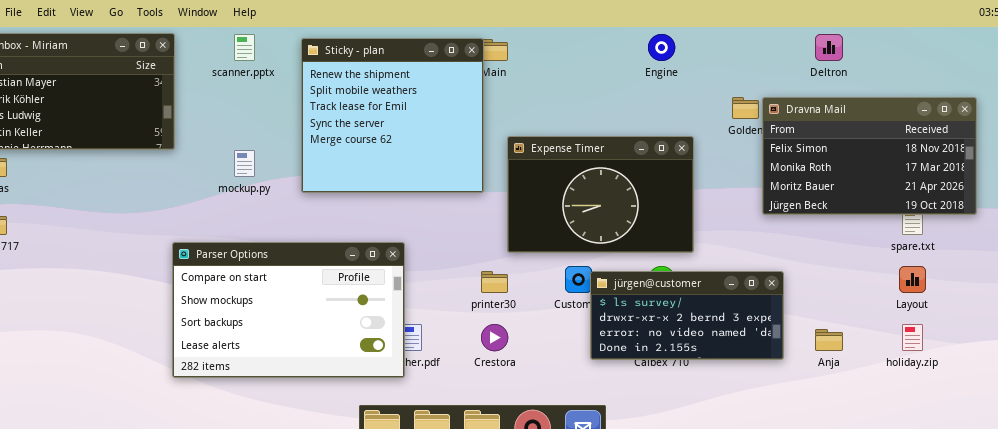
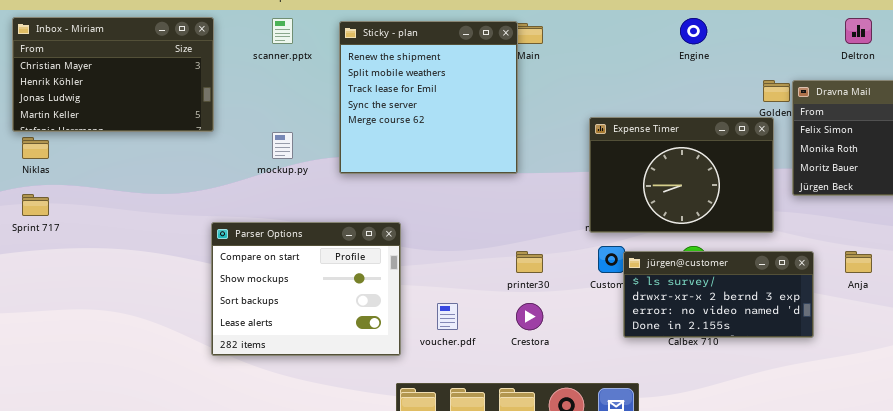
Expense Timer: [507,136,694,253] -> [589,117,774,233], moved
Parser Options: [172,242,405,378] -> [211,222,401,356], resized
Anja: [815,329,843,351] -> [845,251,872,273], moved

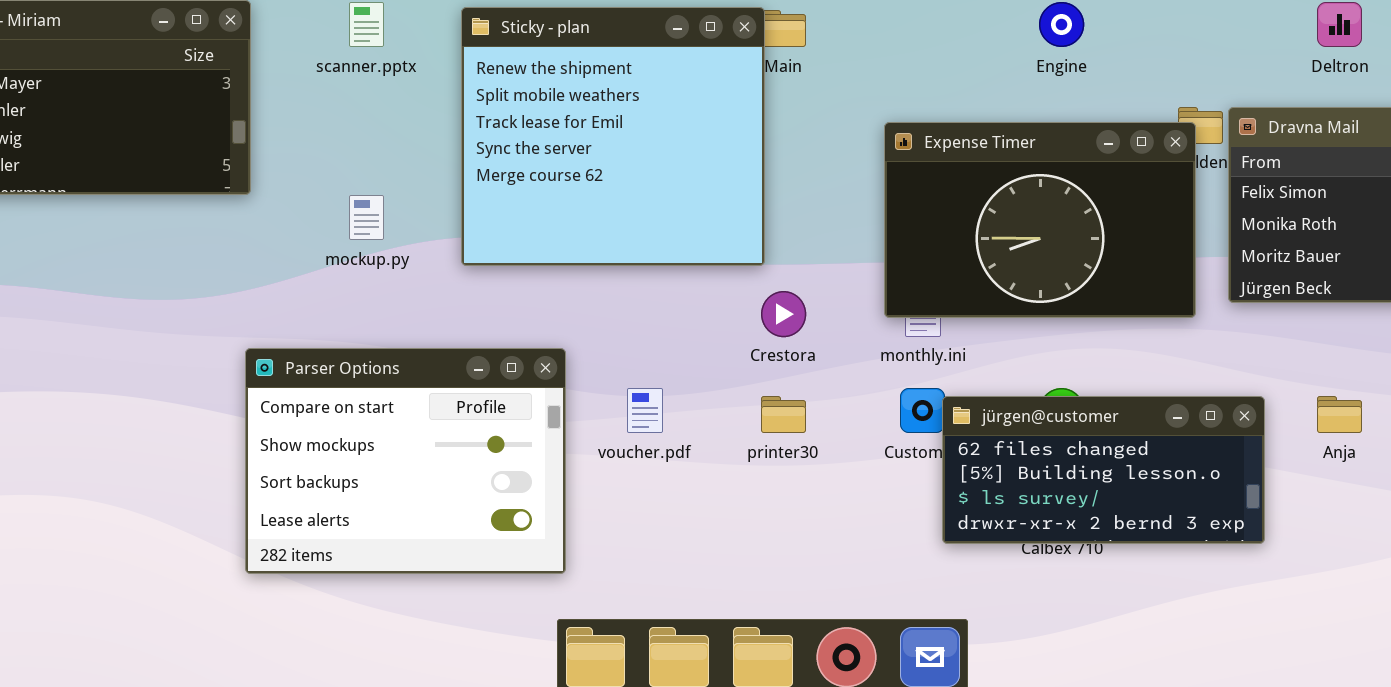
Expense Timer: [589,117,774,233] -> [884,122,1196,318], moved
jürgen@customer: [623,251,814,338] -> [942,396,1265,544], scrolled up 2 rows
voucher.pdf: [437,303,458,330] -> [627,388,663,433], moved
Crestora: [516,303,543,330] -> [761,291,806,337], moved

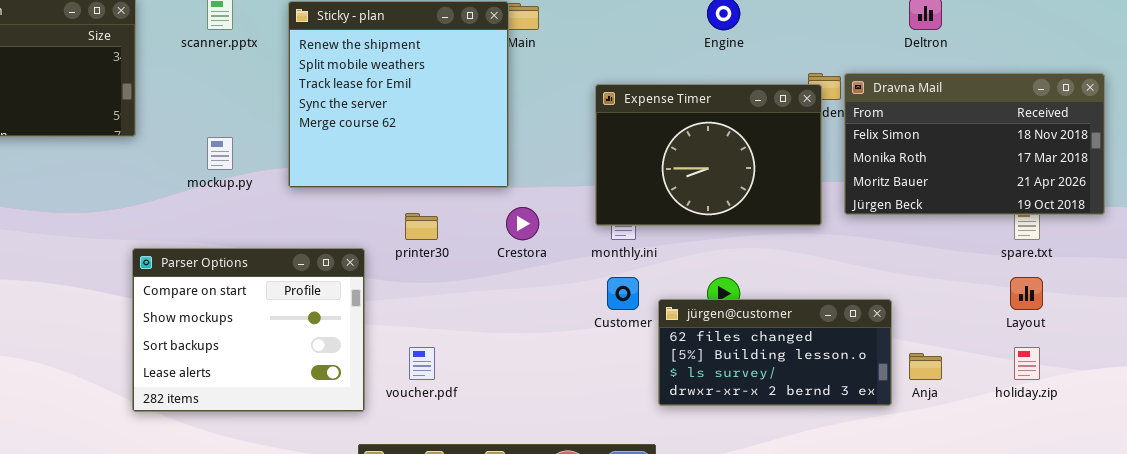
voucher.pdf: [627,388,663,433] -> [409,347,435,380], moved
printer30: [761,396,806,433] -> [405,213,438,240], moved
jürgen@customer: [942,396,1265,544] -> [658,299,892,406], moved
Anja: [1317,396,1362,433] -> [909,353,942,380], moved

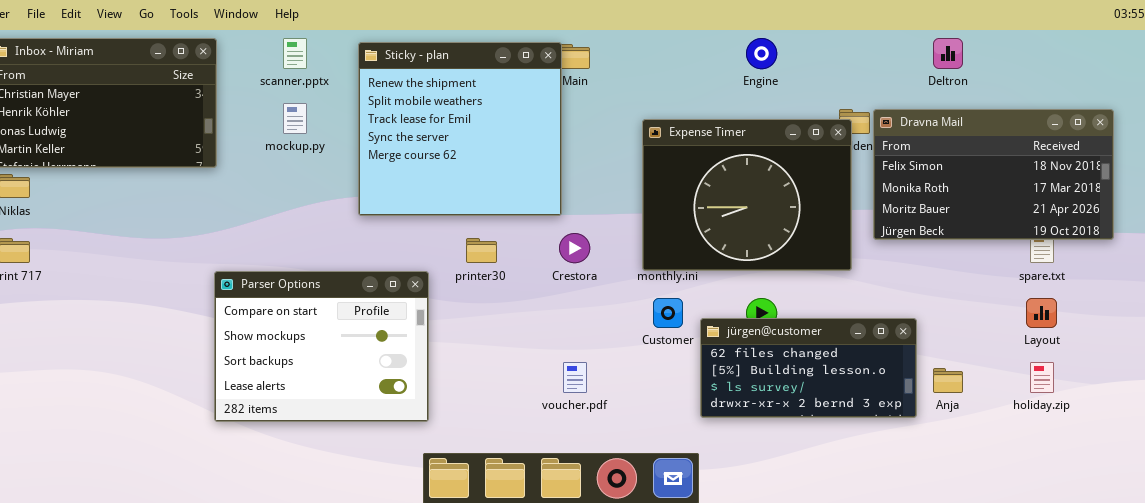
Expense Timer: [595,84,822,226] -> [642,119,852,271], resized
mockup.py: [207,137,233,170] -> [283,103,307,134], moved
voucher.pdf: [409,347,435,380] -> [563,362,587,393], moved

